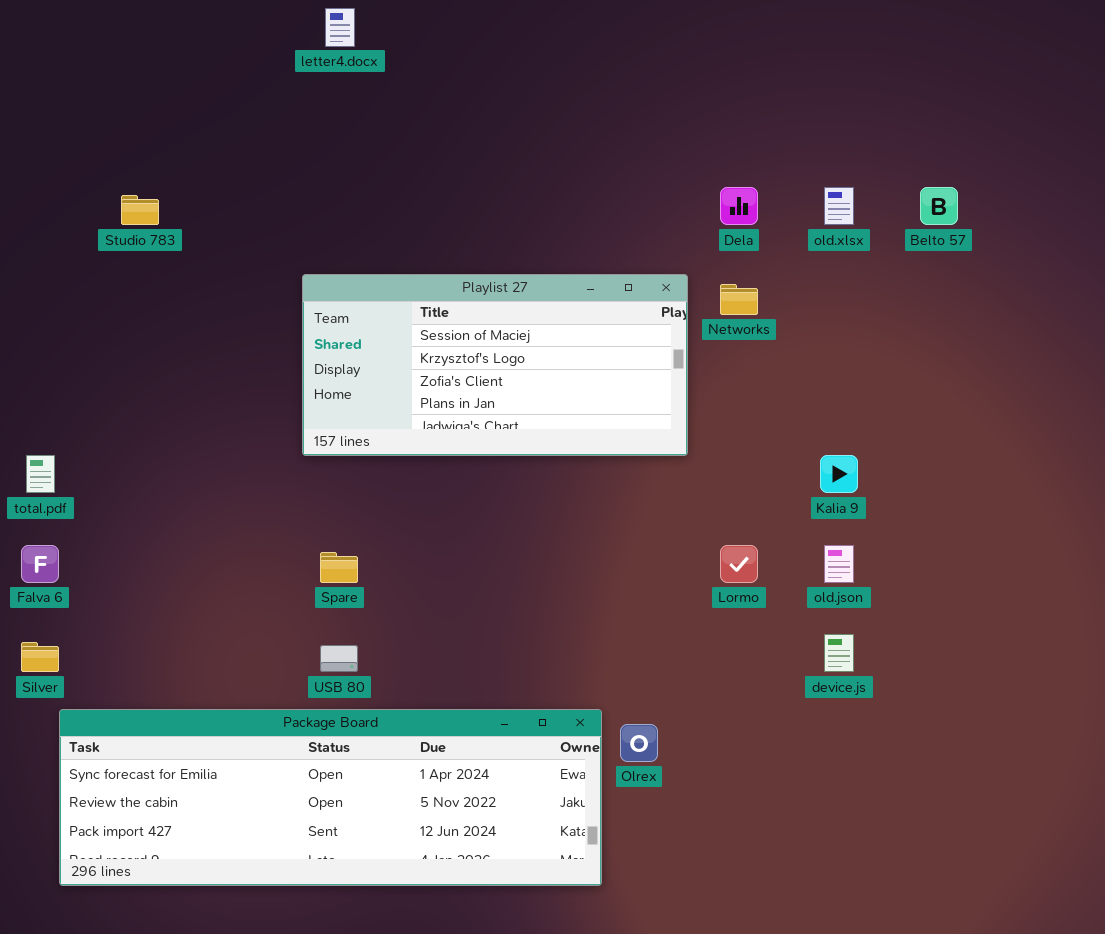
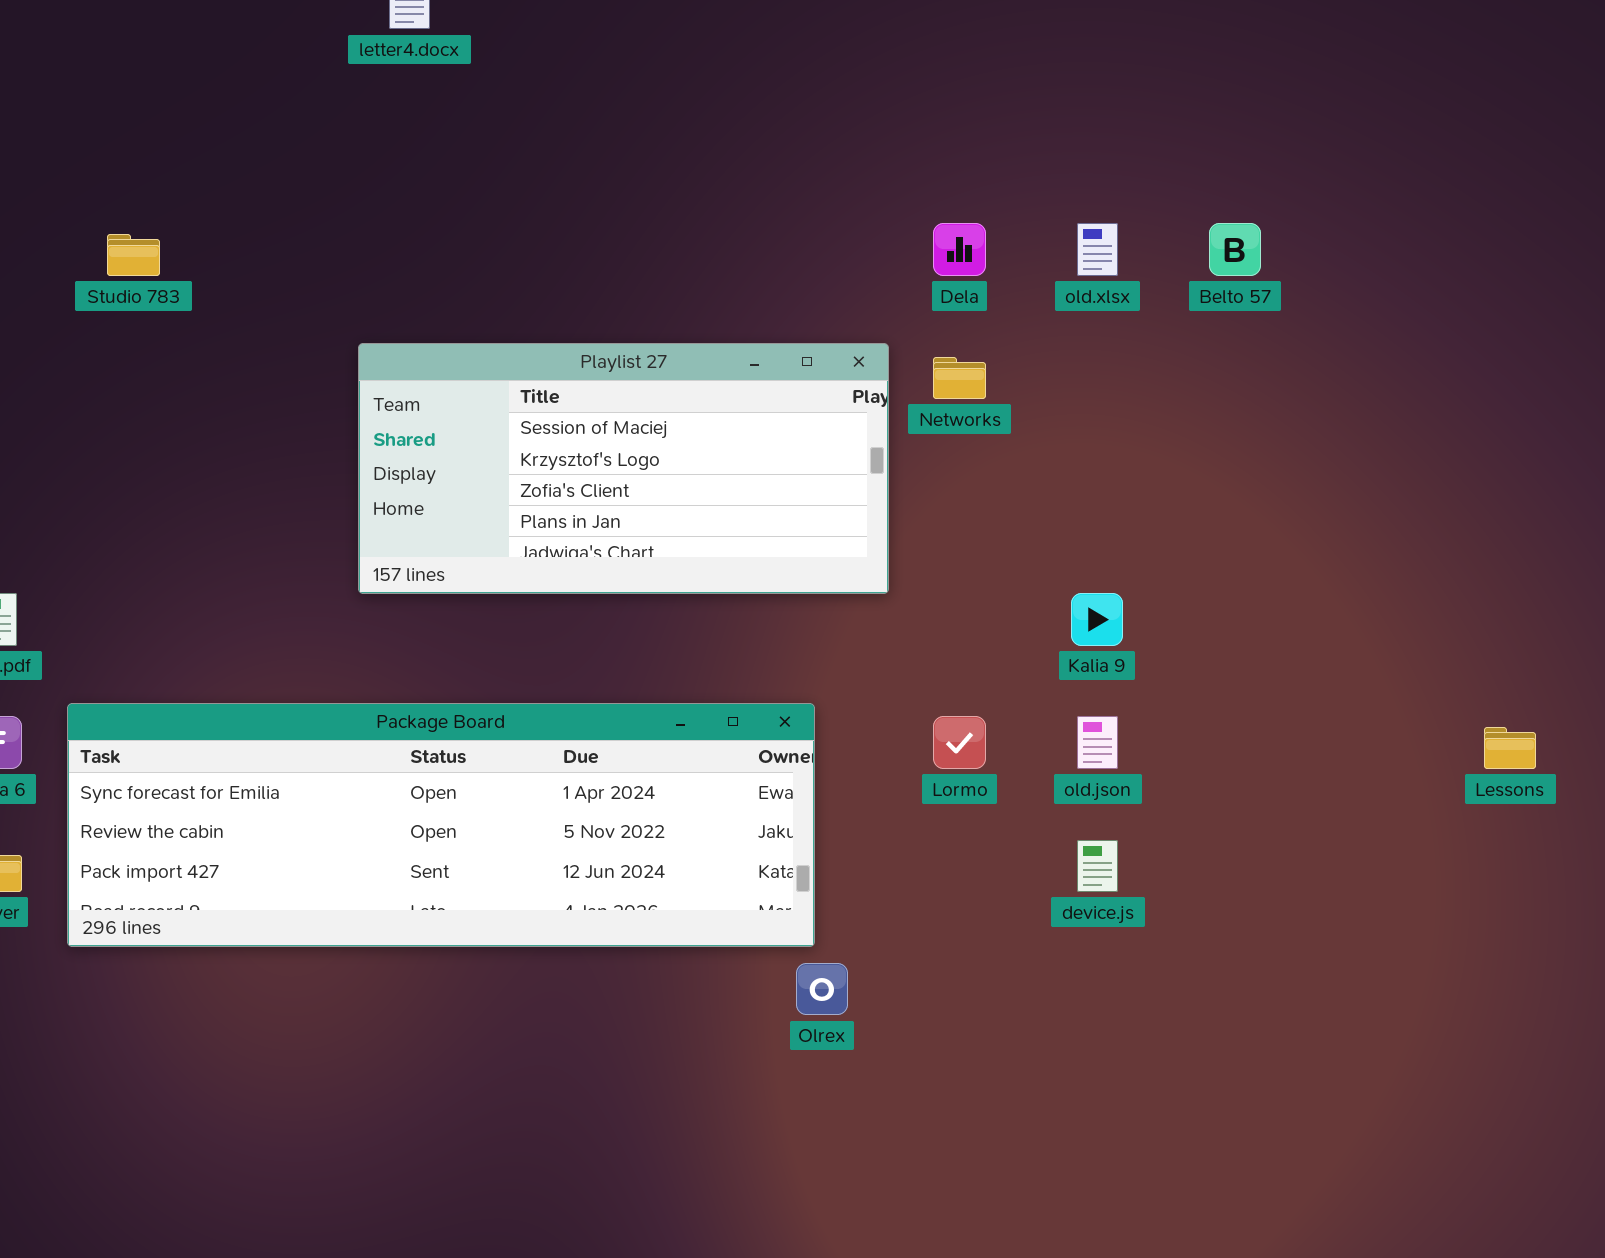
Package Board: [59,709,602,886] -> [67,703,815,947], moved

